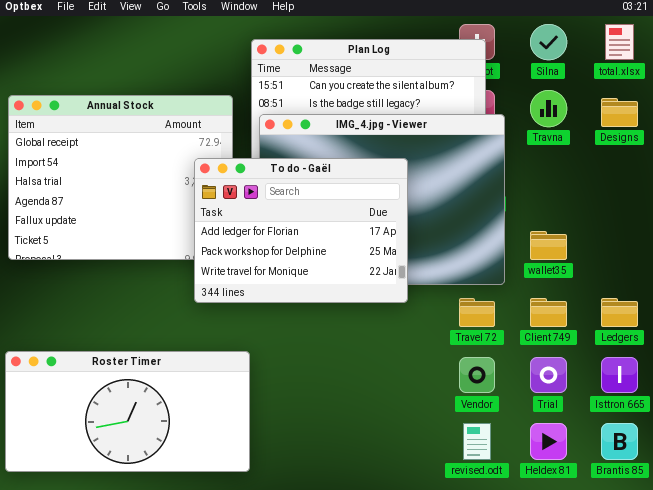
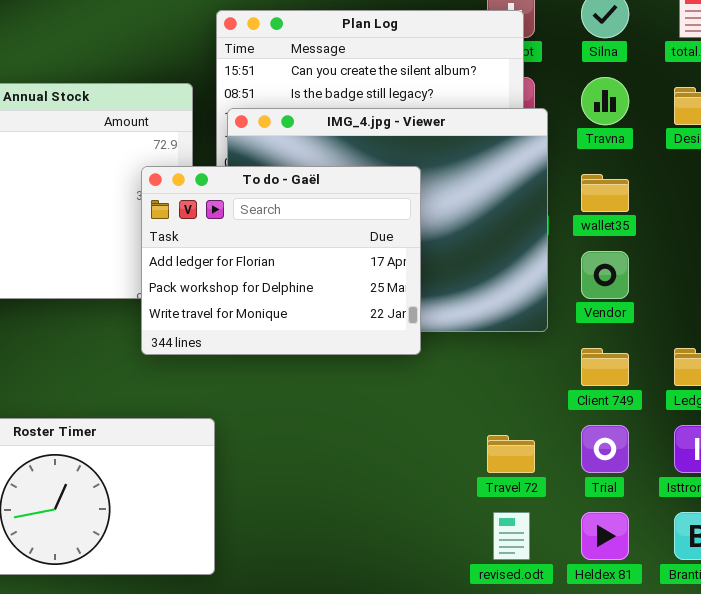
wallet35: [530,231,567,260] -> [581,174,629,212], moved
Travel 72: [459,298,495,327] -> [487,435,535,473], moved
Vendor: [459,357,495,393] -> [581,251,629,299], moved

